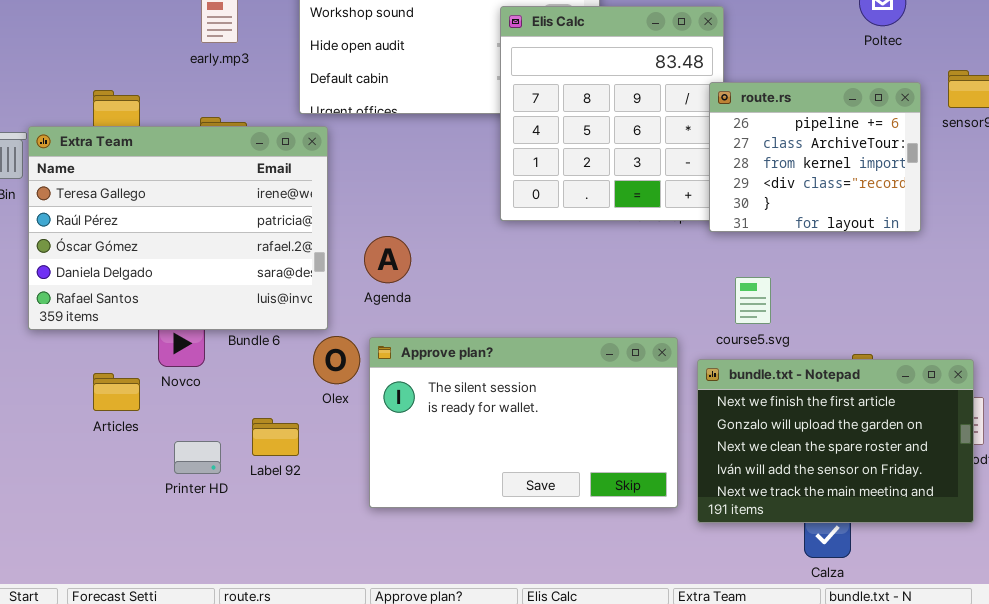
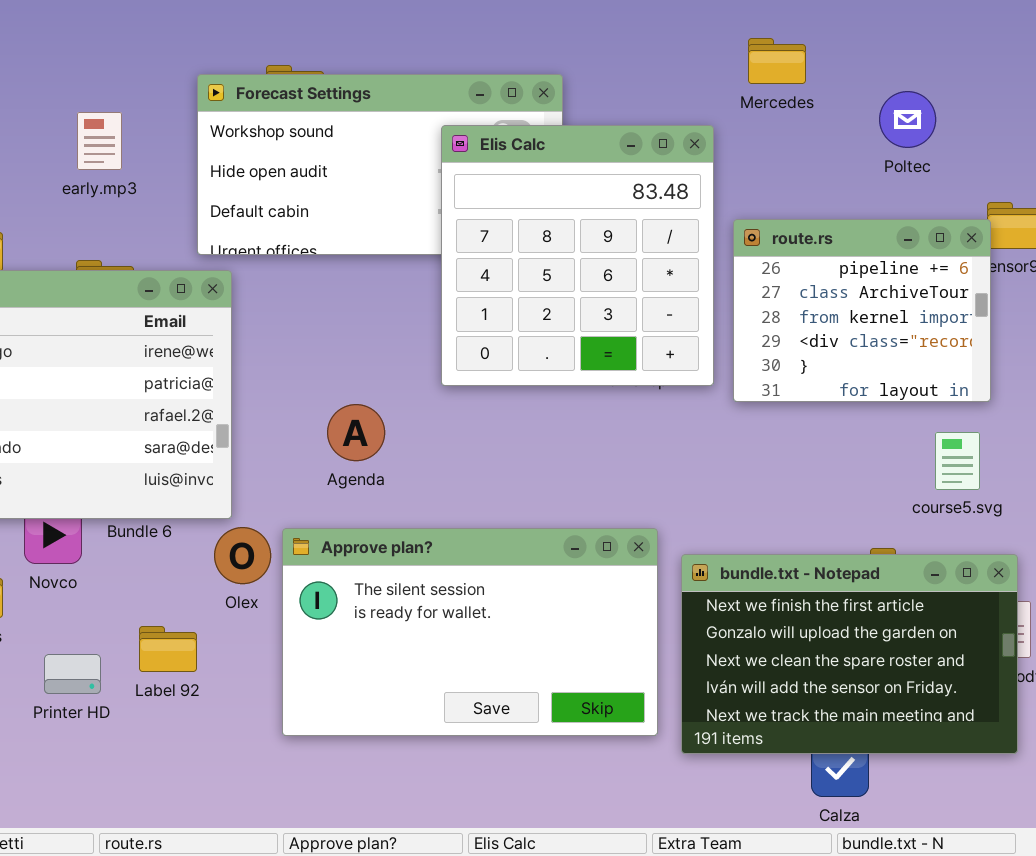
route.rs: [709,82,921,232] -> [733,219,991,402], moved
Agenda: [364,236,411,283] -> [327,404,385,461], moved
course5.svg: [735,277,771,324] -> [935,432,980,490], moved

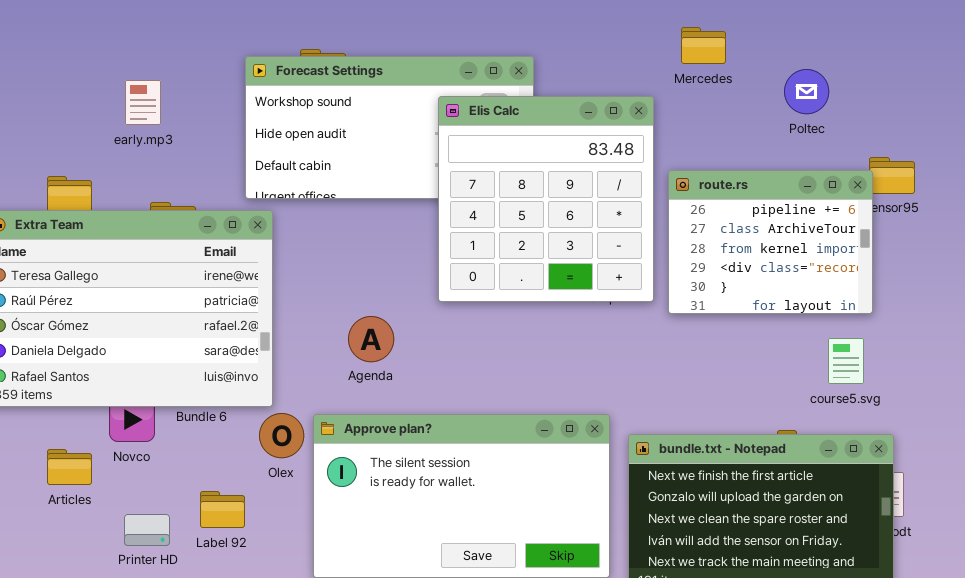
early.mp3: [77,112,122,170] -> [125,80,161,125], moved

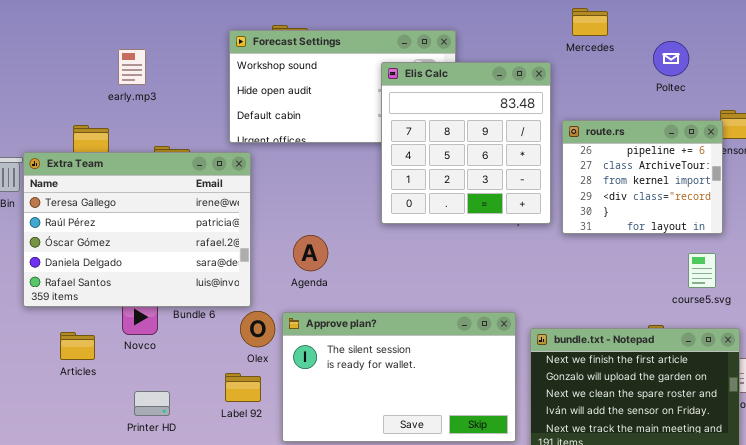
early.mp3: [125,80,161,125] -> [118,49,146,85], moved
Agenda: [348,316,394,362] -> [293,235,328,271], moved
Articles: [47,449,92,485] -> [60,332,95,360], moved
Label 92: [200,491,245,528] -> [225,373,261,402], moved

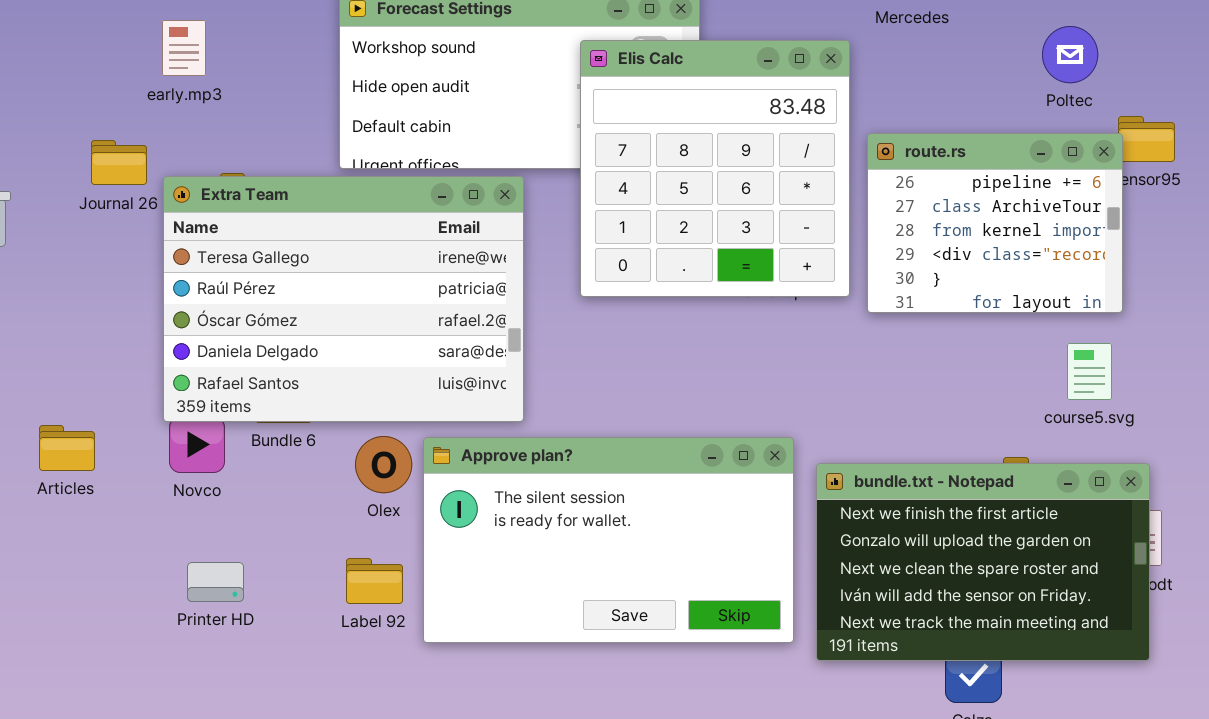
Poltec: [653,41,689,76] -> [1042,26,1098,83], moved
Extra Team: [23,152,251,307] -> [163,176,524,422], moved
Articles: [60,332,95,360] -> [39,425,95,471], moved
Label 92: [225,373,261,402] -> [346,558,403,604], moved

